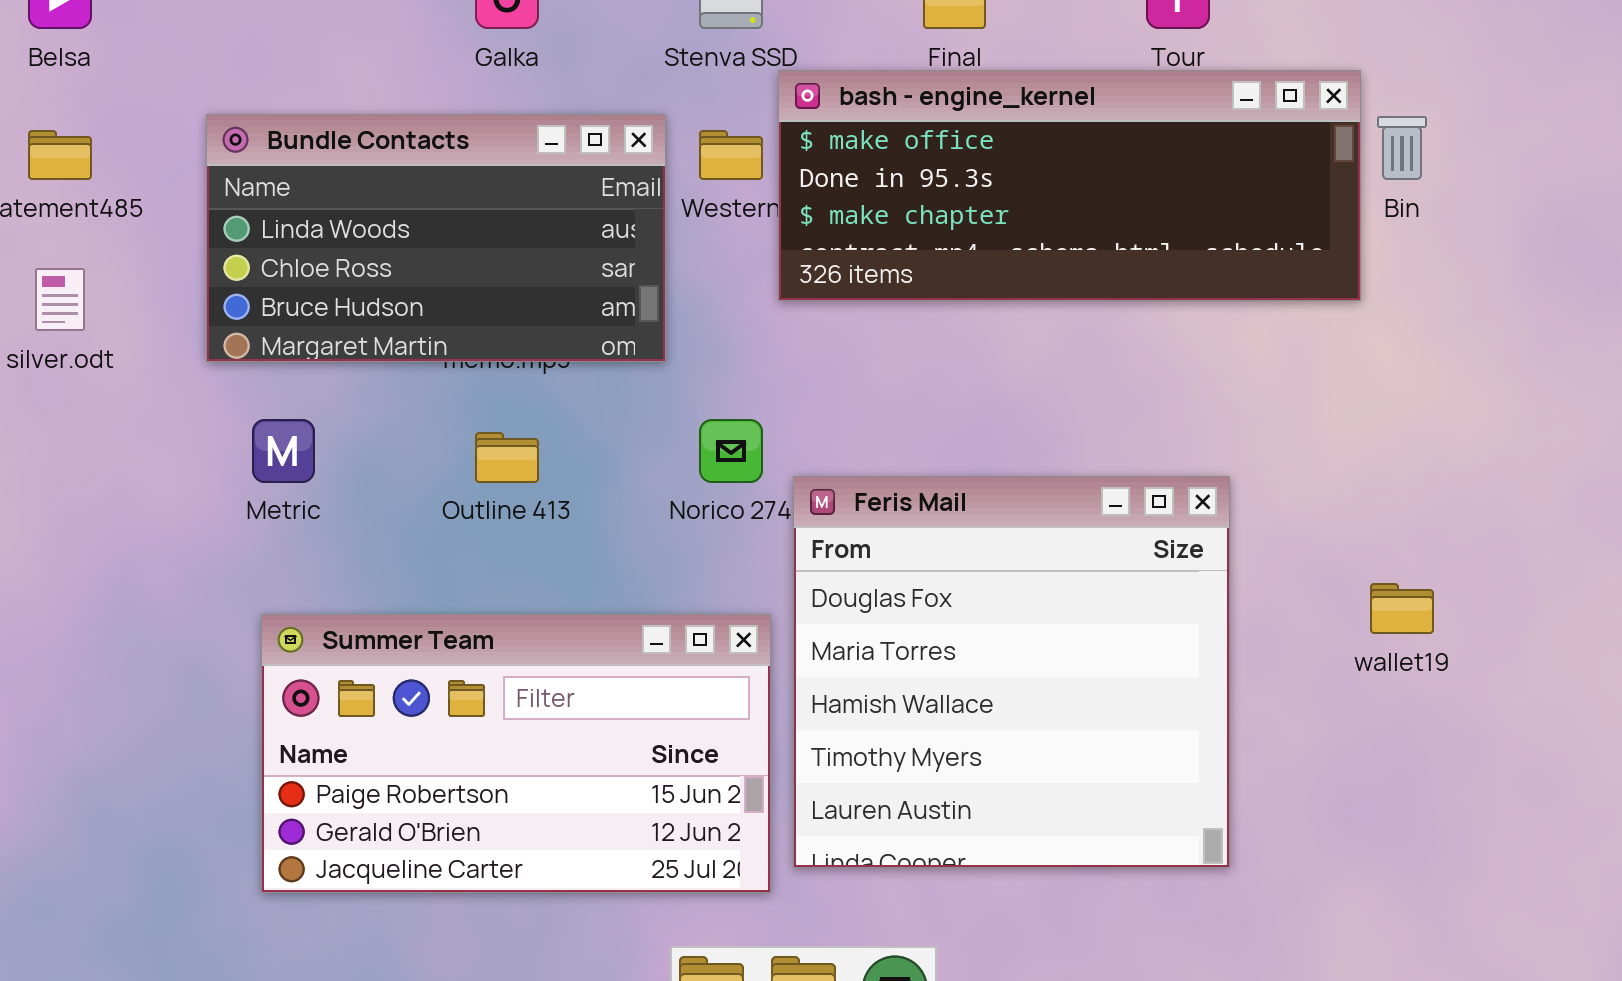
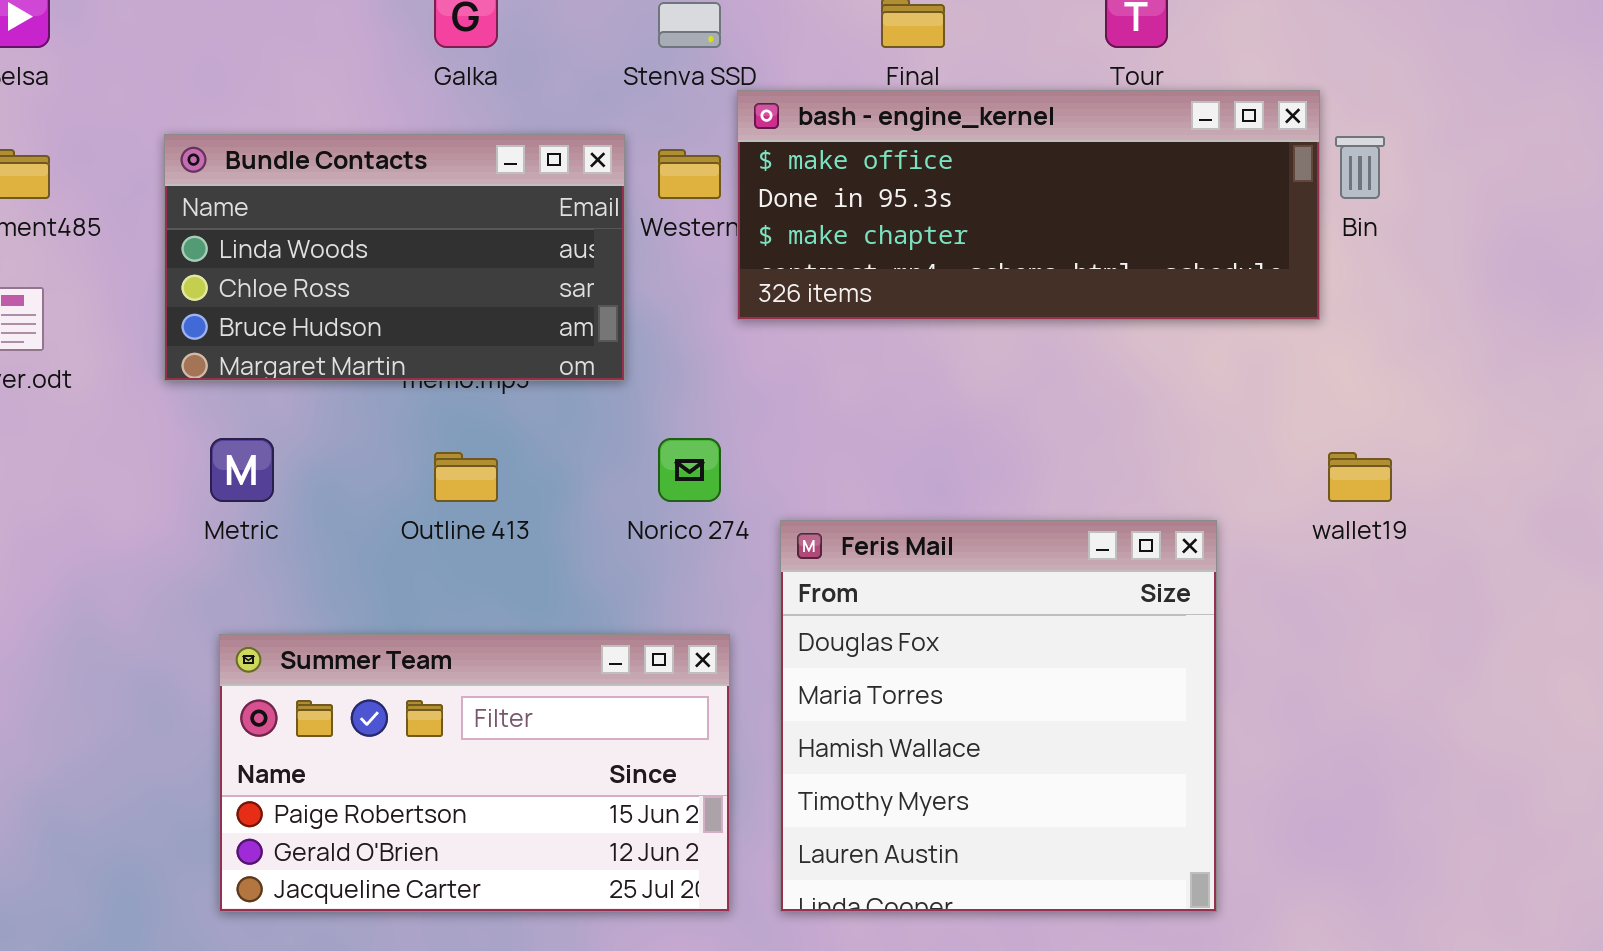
Feris Mail: [793,476,1230,868] -> [780,520,1217,912], moved
wallet19: [1370,583,1434,634] -> [1328,452,1392,502], moved

